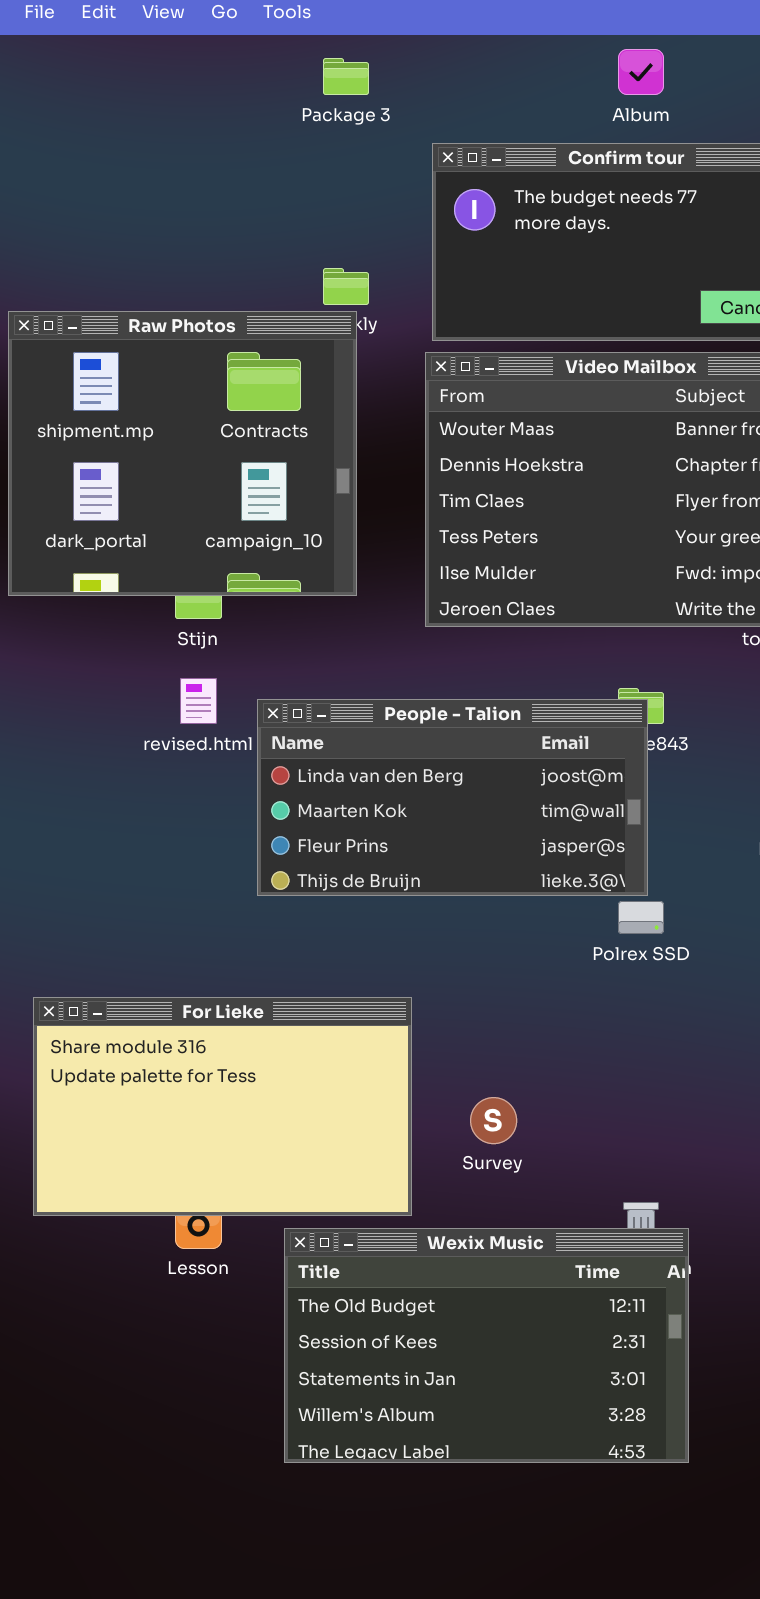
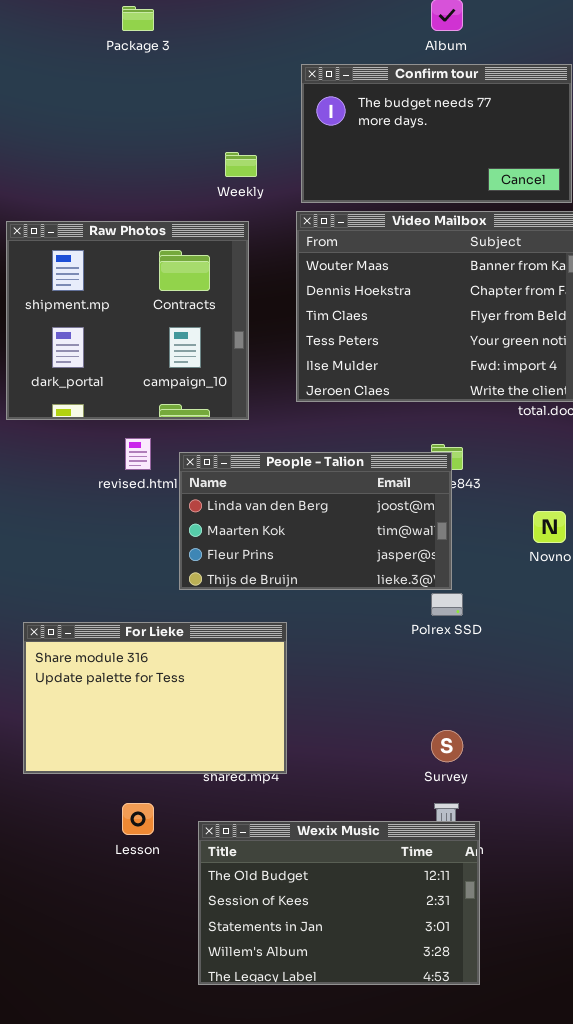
Package 3: [323,58,369,95] -> [122,6,154,31], moved
Raw Photos: [8,311,357,596] -> [6,221,249,420], moved
For Lieke: [33,997,412,1216] -> [23,622,287,774], moved
Survey: [470,1097,517,1144] -> [431,730,463,762], moved

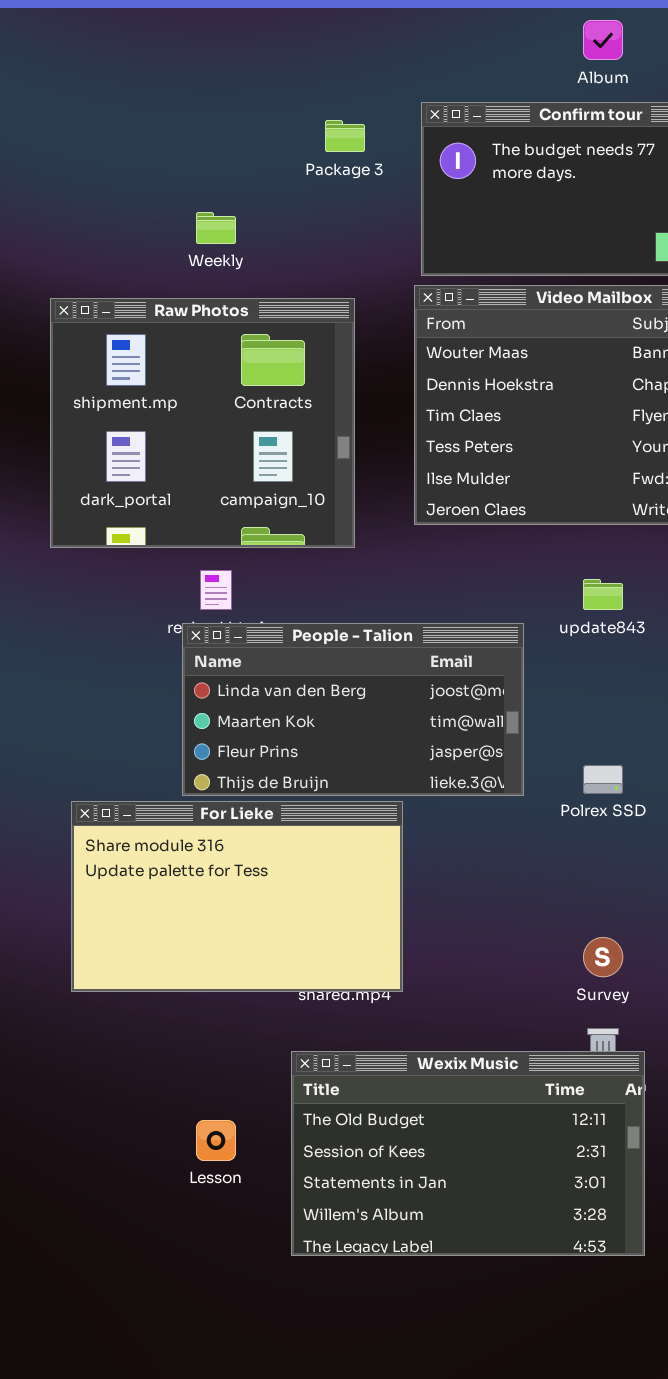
Package 3: [122,6,154,31] -> [325,120,365,152], moved
Weekly: [225,152,257,177] -> [196,212,236,244], moved
People - Talion: [179,452,452,590] -> [182,623,524,796], moved
Lesson: [122,803,154,835] -> [196,1120,236,1161], moved

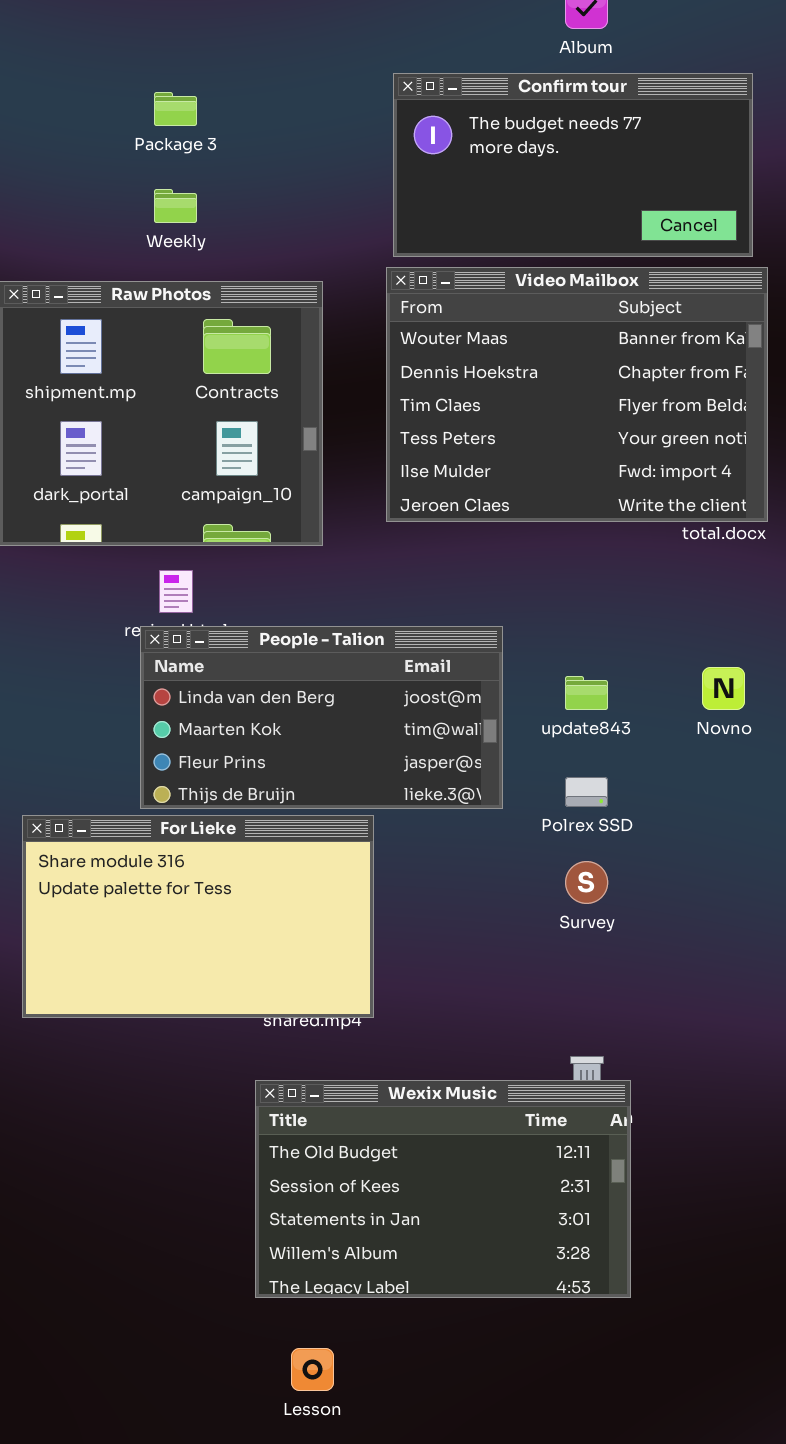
Package 3: [325,120,365,152] -> [154,92,197,126], moved
update843: [583,579,623,610] -> [565,676,608,710], moved
Survey: [583,937,623,977] -> [565,861,608,904], moved
Lesson: [196,1120,236,1161] -> [291,1348,334,1391], moved

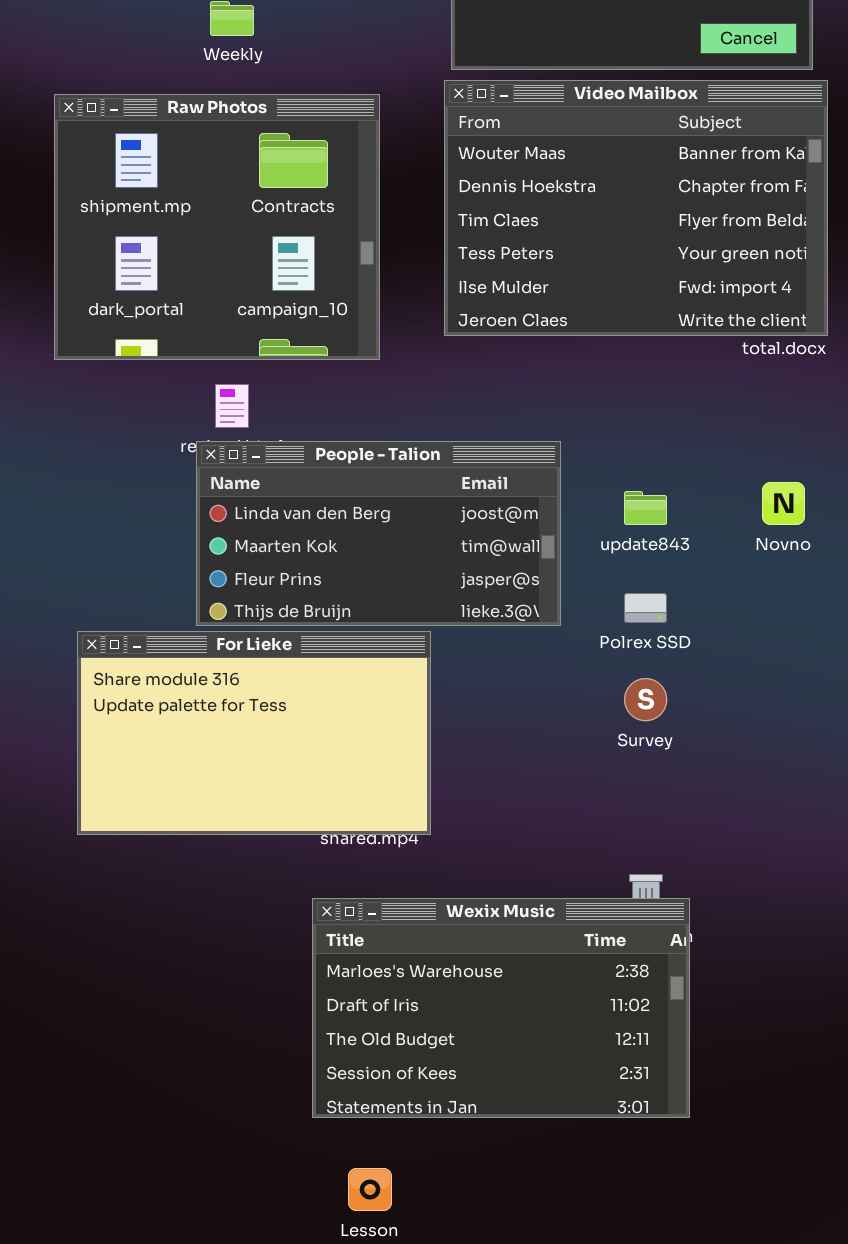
Wexix Music: [255,1080,631,1298] -> [312,898,690,1118], scrolled up 2 rows

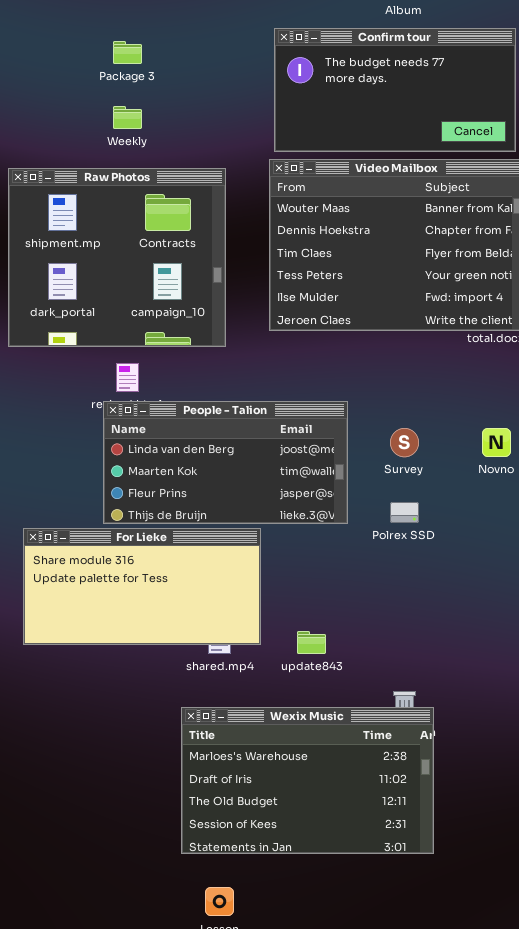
update843: [624,491,667,525] -> [297,631,326,654], moved
For Lieke: [77,631,431,835] -> [23,528,261,645], resized
Survey: [624,678,667,721] -> [390,428,419,457], moved

